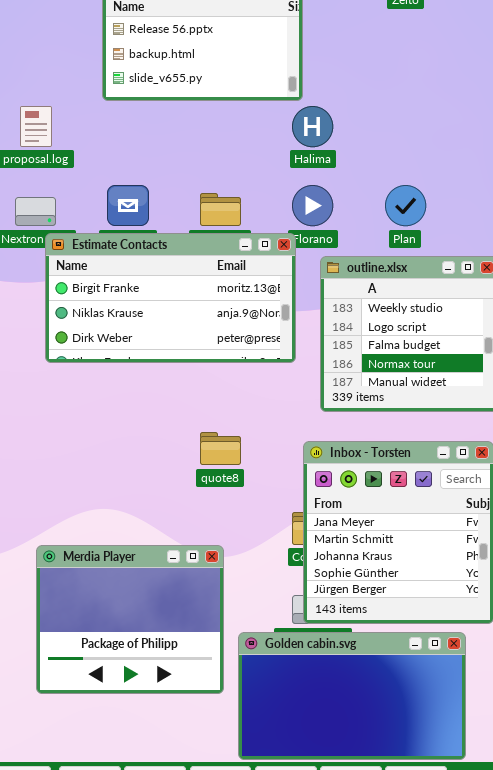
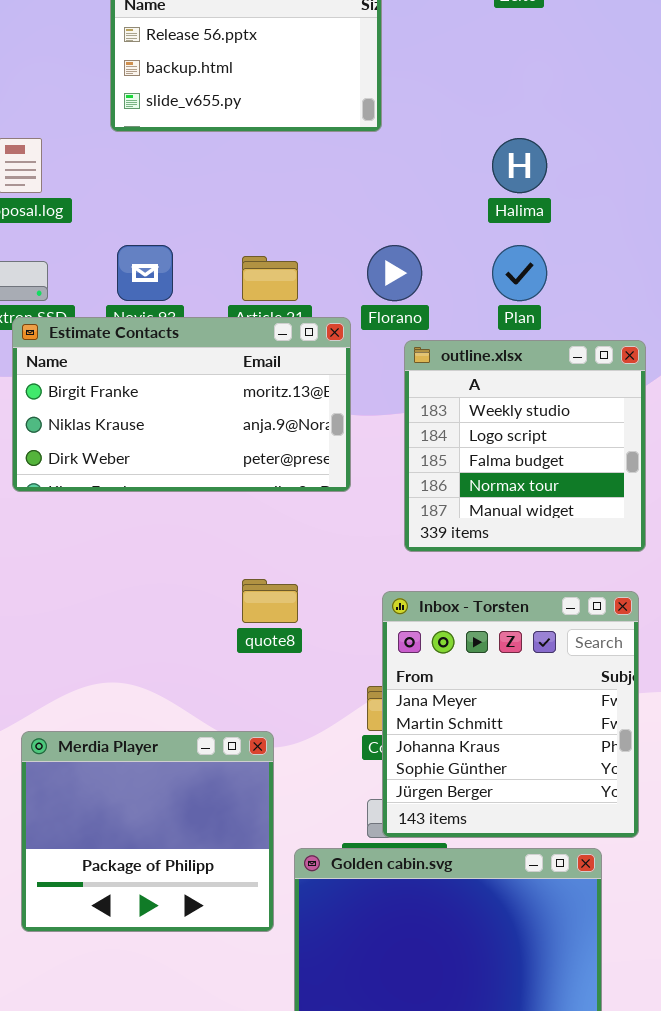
Halima: [292,106,333,147] -> [492,138,547,193], moved
Estimate Contacts: [45,233,296,363] -> [12,317,351,492], moved

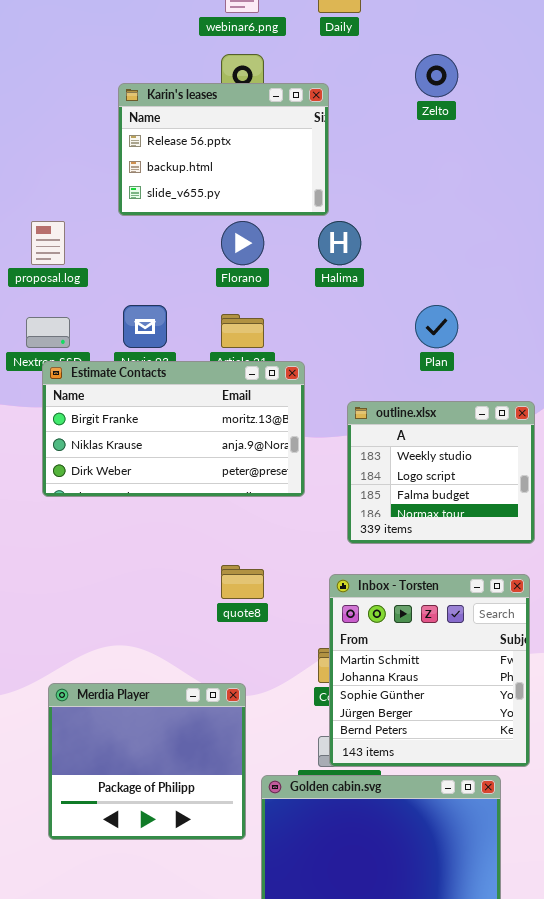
Halima: [492,138,547,193] -> [318,221,361,265], moved
Florano: [367,245,422,301] -> [221,221,264,265], moved
outline.xlsx: [404,340,646,552] -> [347,401,535,544], resized
Inbox - Torsten: [382,591,639,838] -> [329,574,530,767], scrolled down 1 row

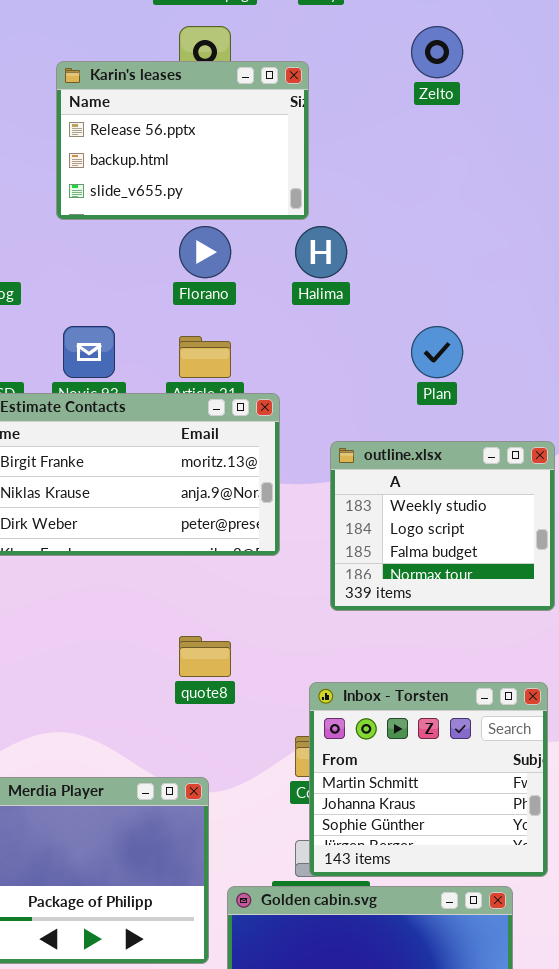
Inbox - Torsten: [329,574,530,767] -> [309,682,548,877], resized

